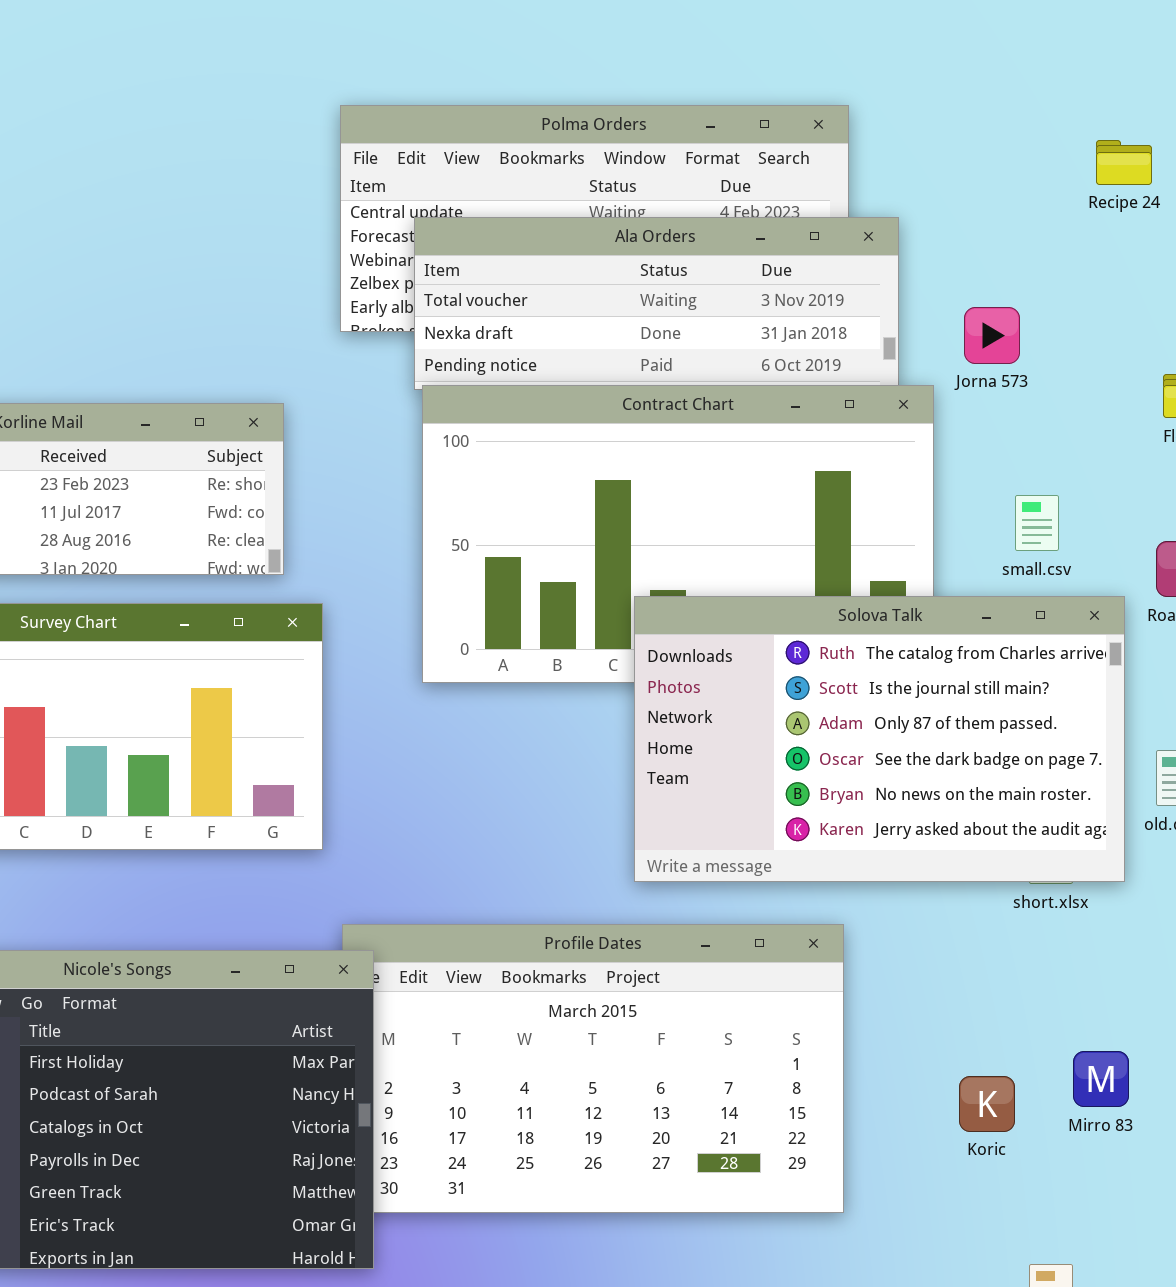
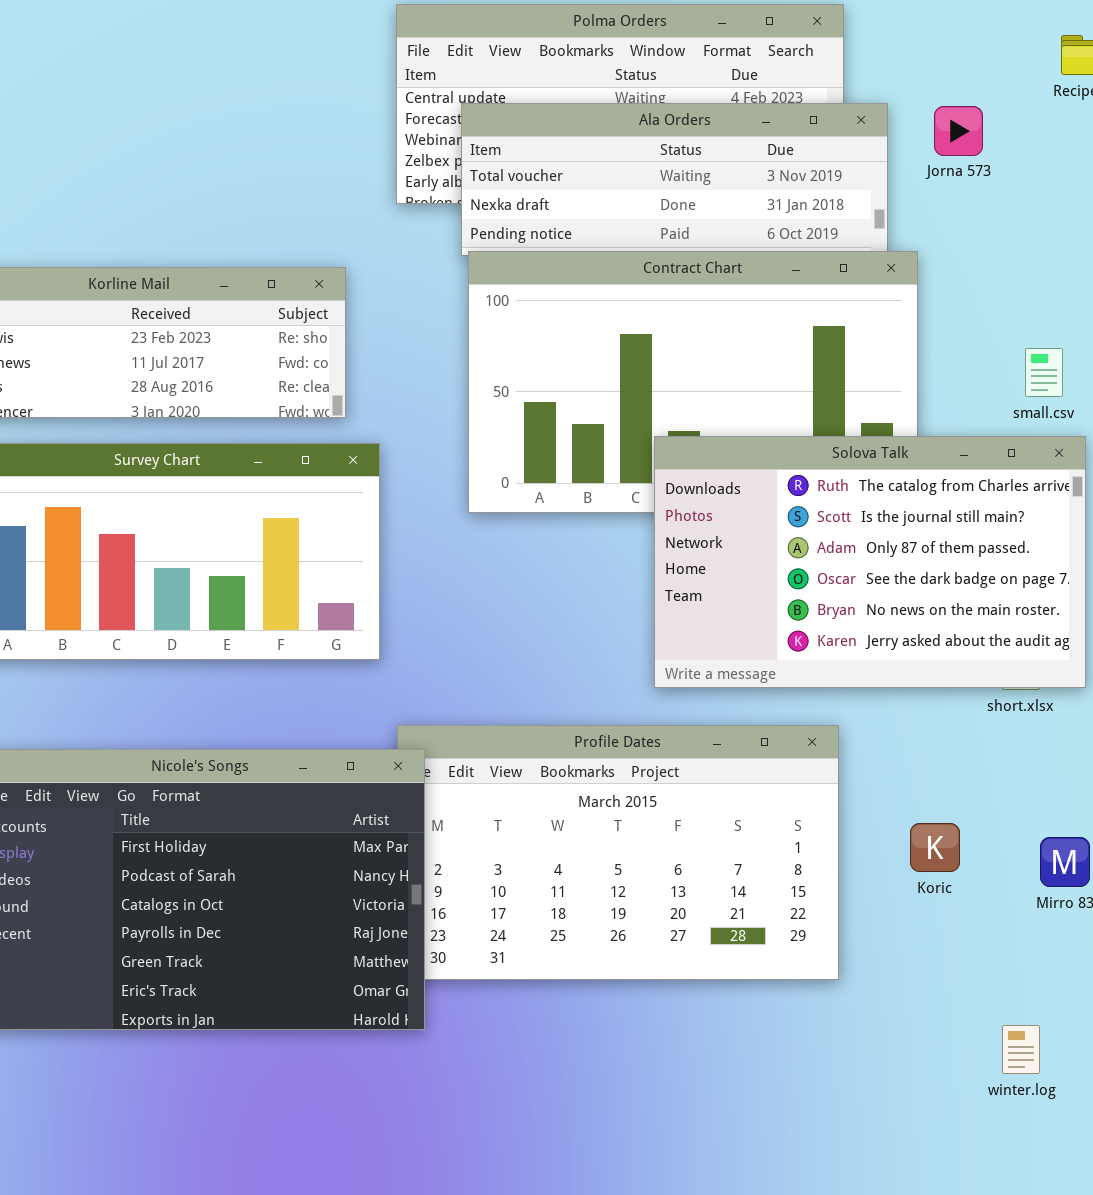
Jorna 573: [964,307,1020,364] -> [934,106,983,156], moved
small.csv: [1015,495,1059,551] -> [1025,348,1063,397], moved
Koric: [959,1076,1015,1132] -> [910,823,960,872], moved

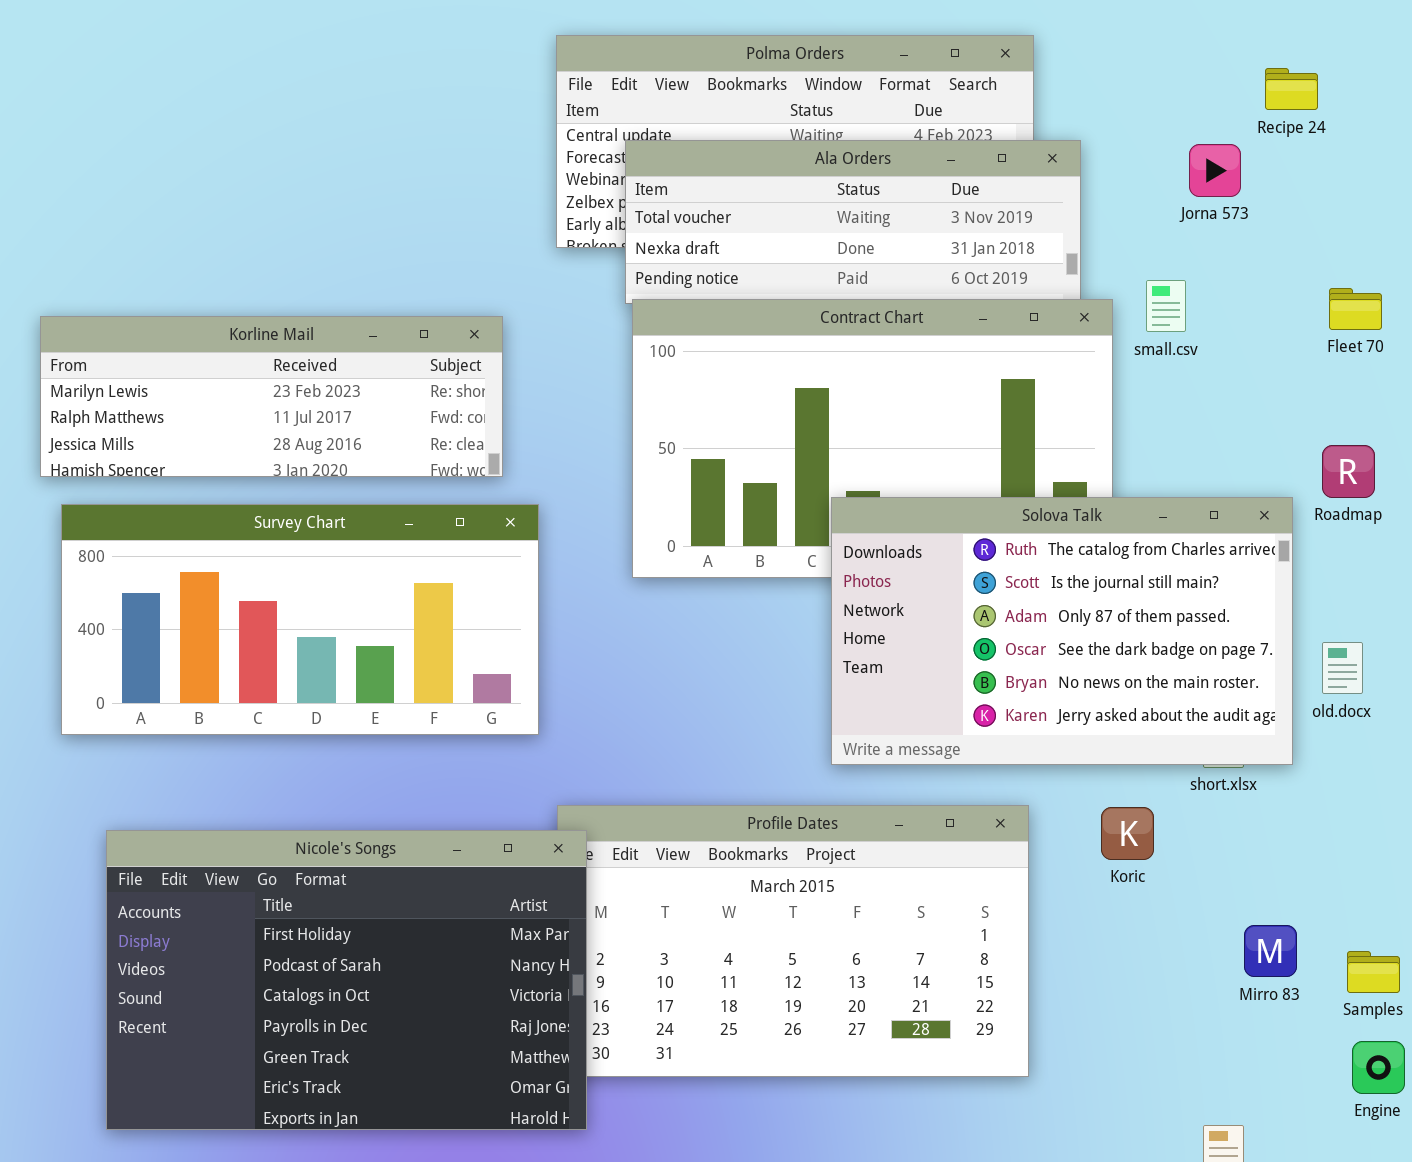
Jorna 573: [934,106,983,156] -> [1189,144,1241,197], moved
small.csv: [1025,348,1063,397] -> [1146,280,1186,332], moved
Koric: [910,823,960,872] -> [1101,807,1154,860], moved

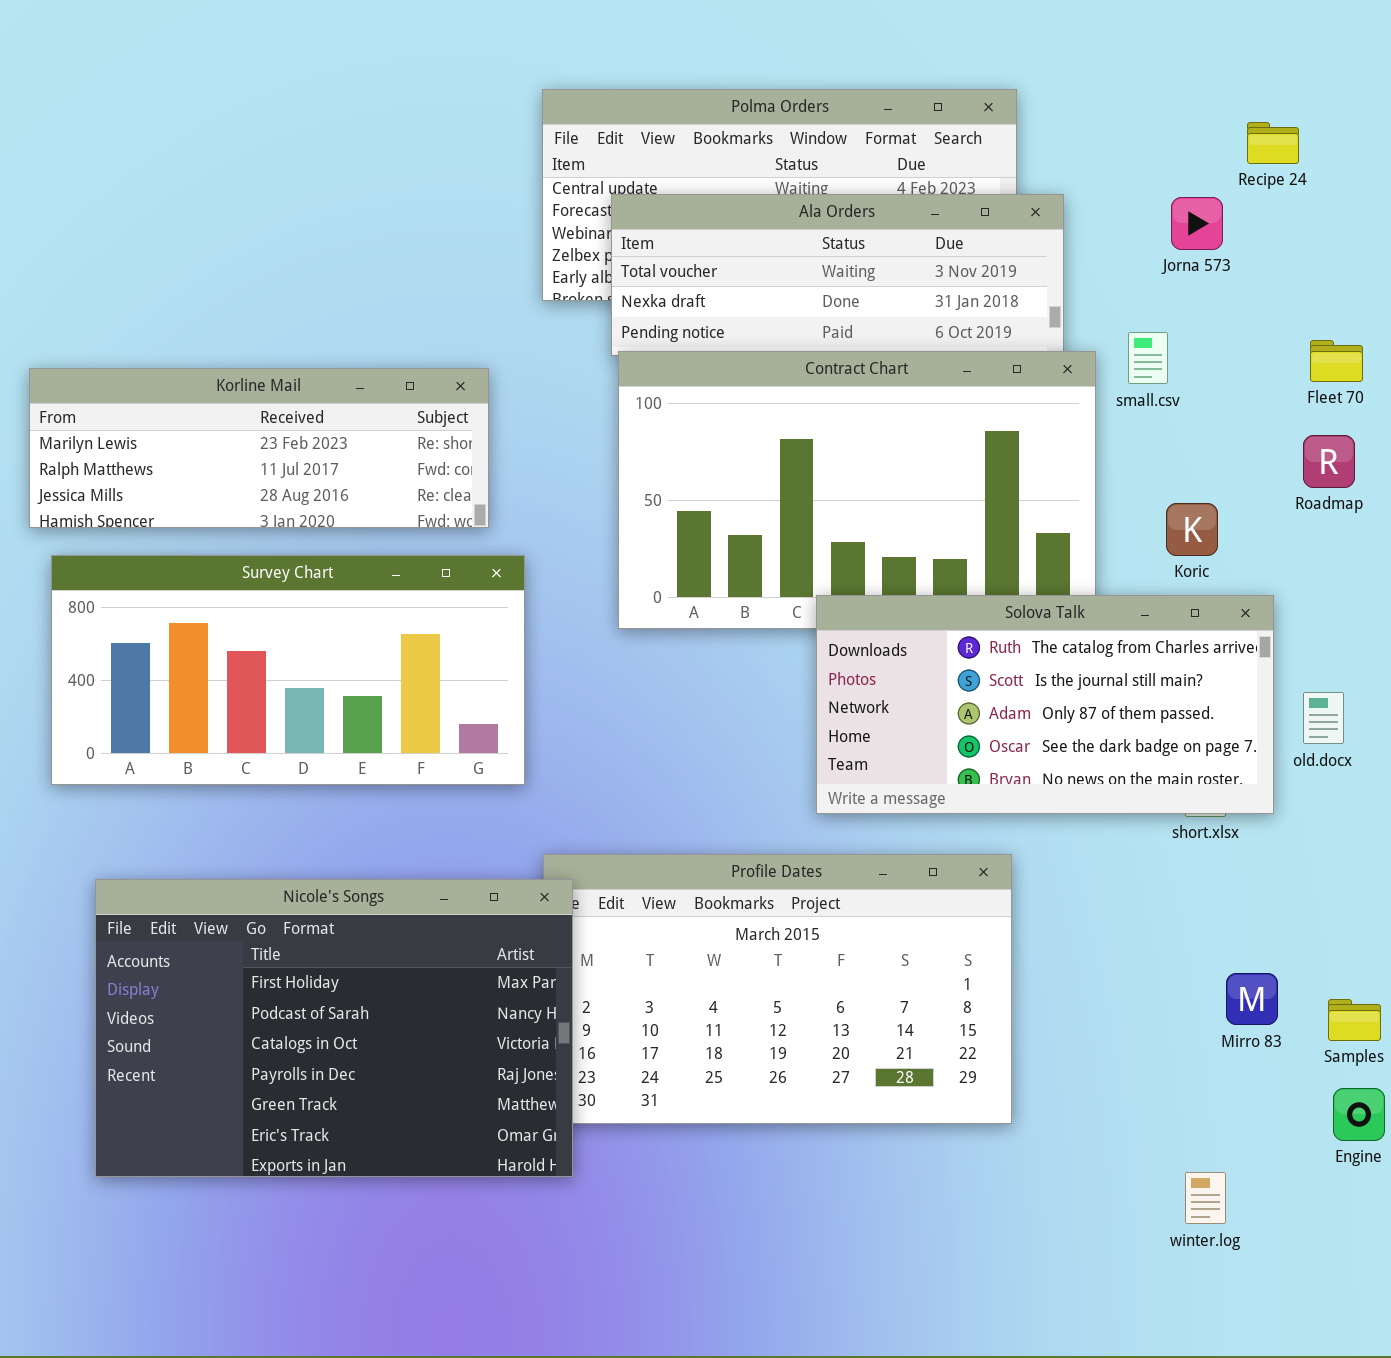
Roadmap: [1322,445,1375,498] -> [1303,435,1355,488], moved
Solova Talk: [831,497,1293,765] -> [816,595,1274,814], resized
Koric: [1101,807,1154,860] -> [1166,503,1218,556], moved

